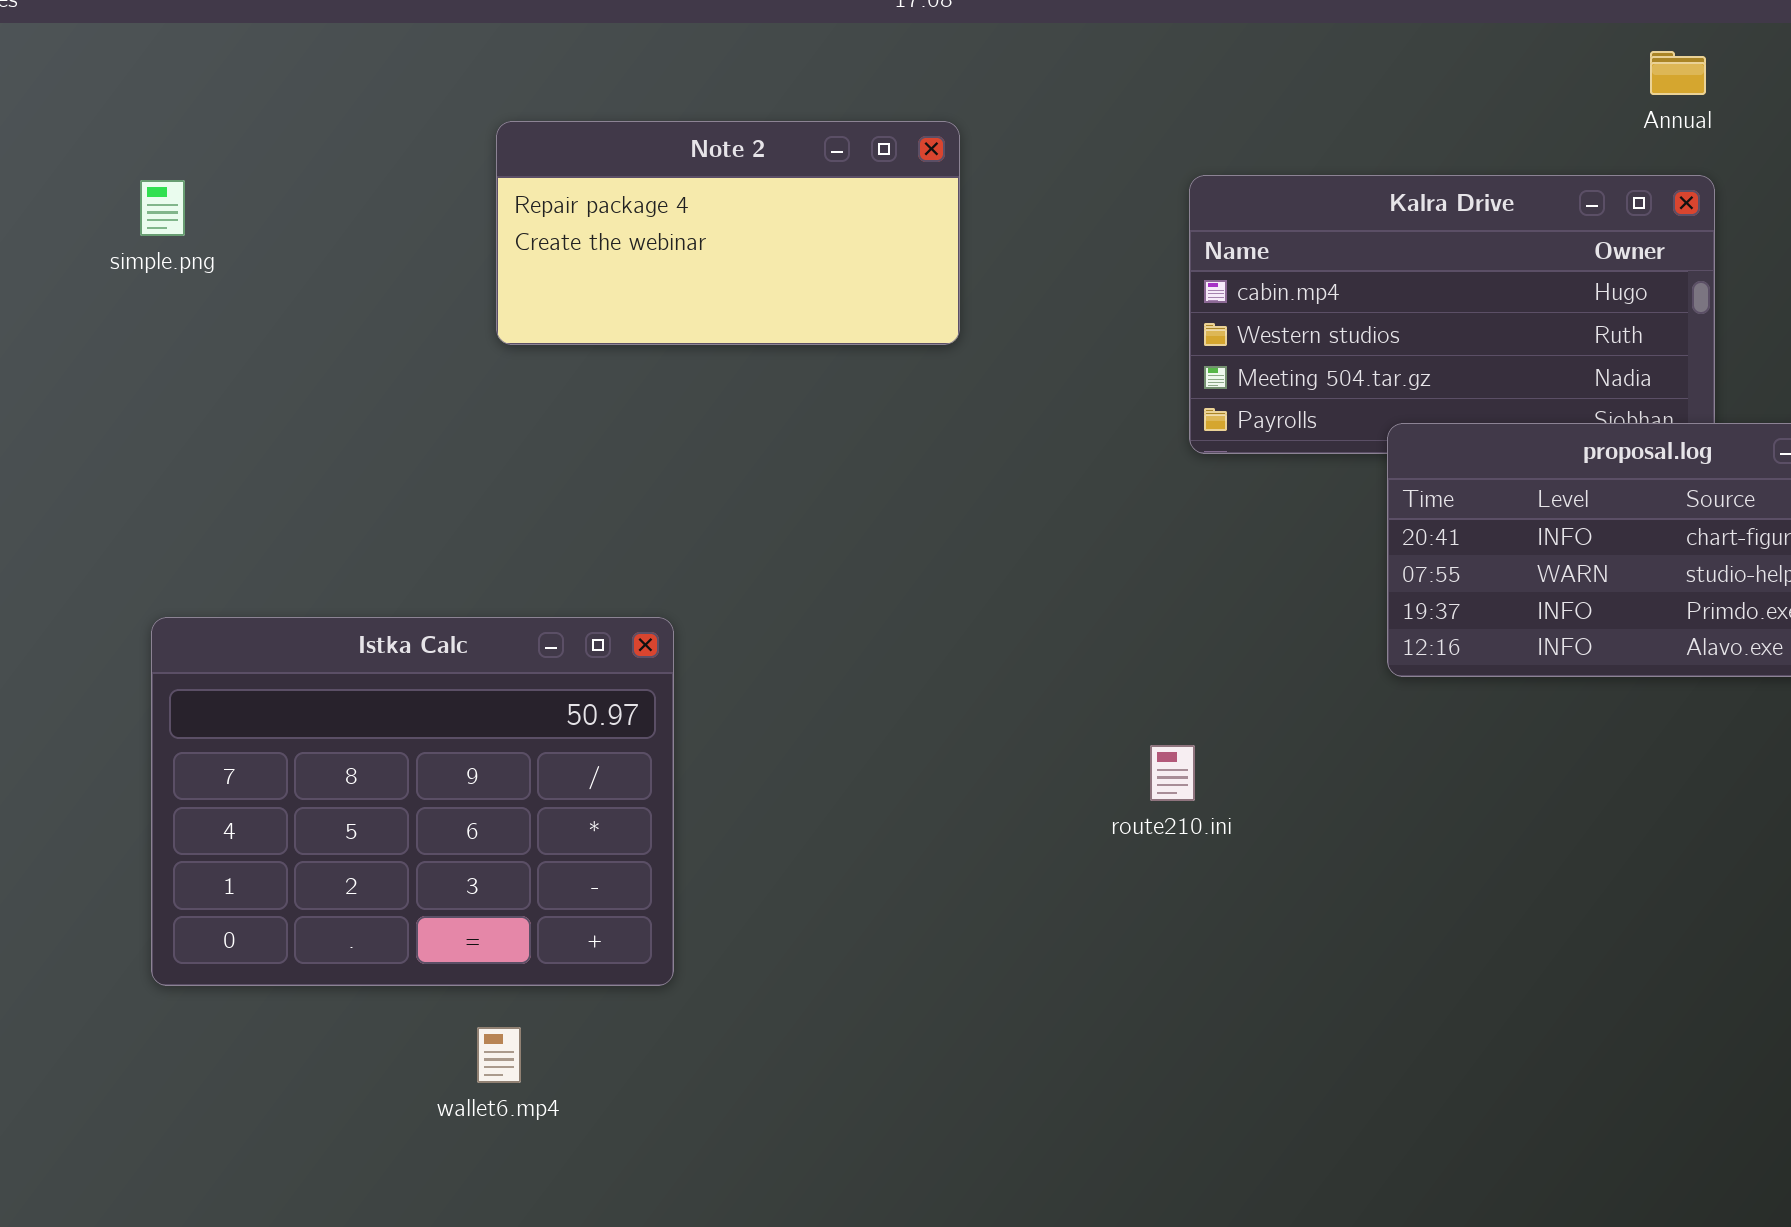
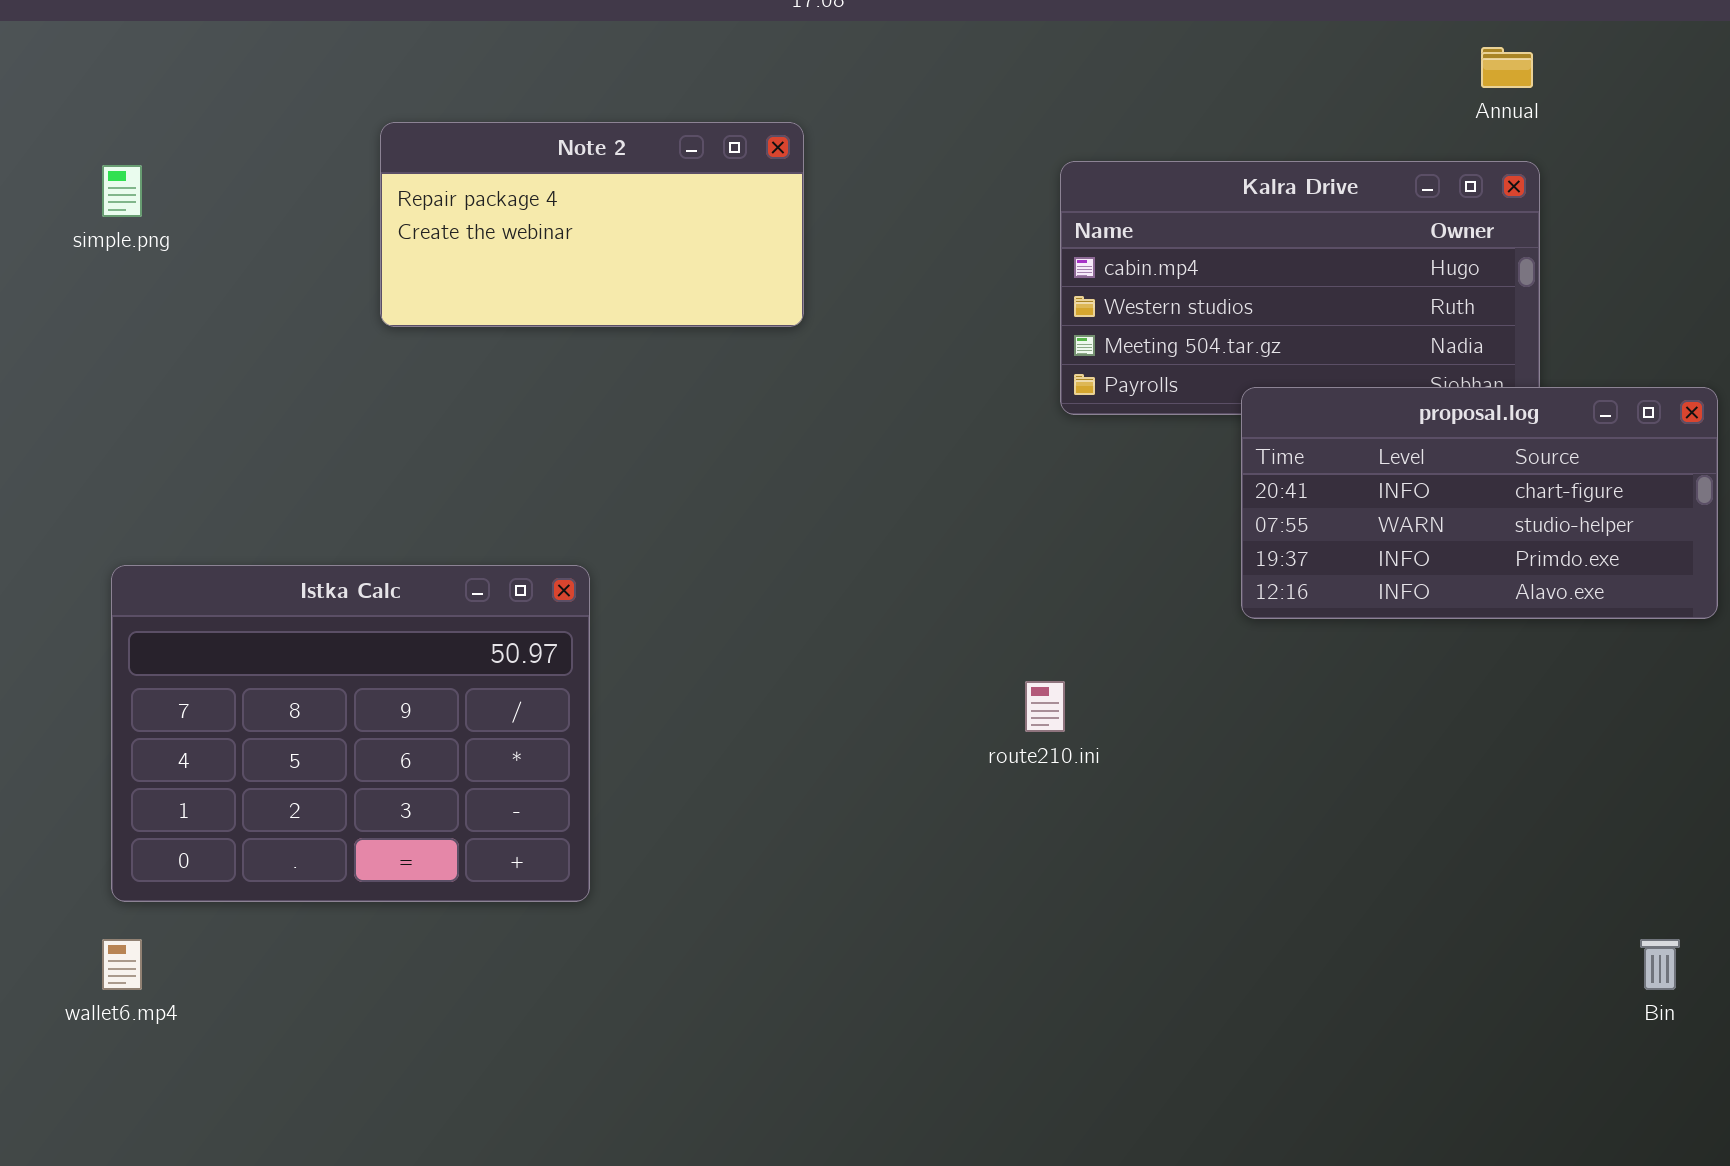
Note 2: [496,121,960,345] -> [380,122,804,327], moved
wallet6.mp4: [477,1027,521,1083] -> [102,939,142,990], moved

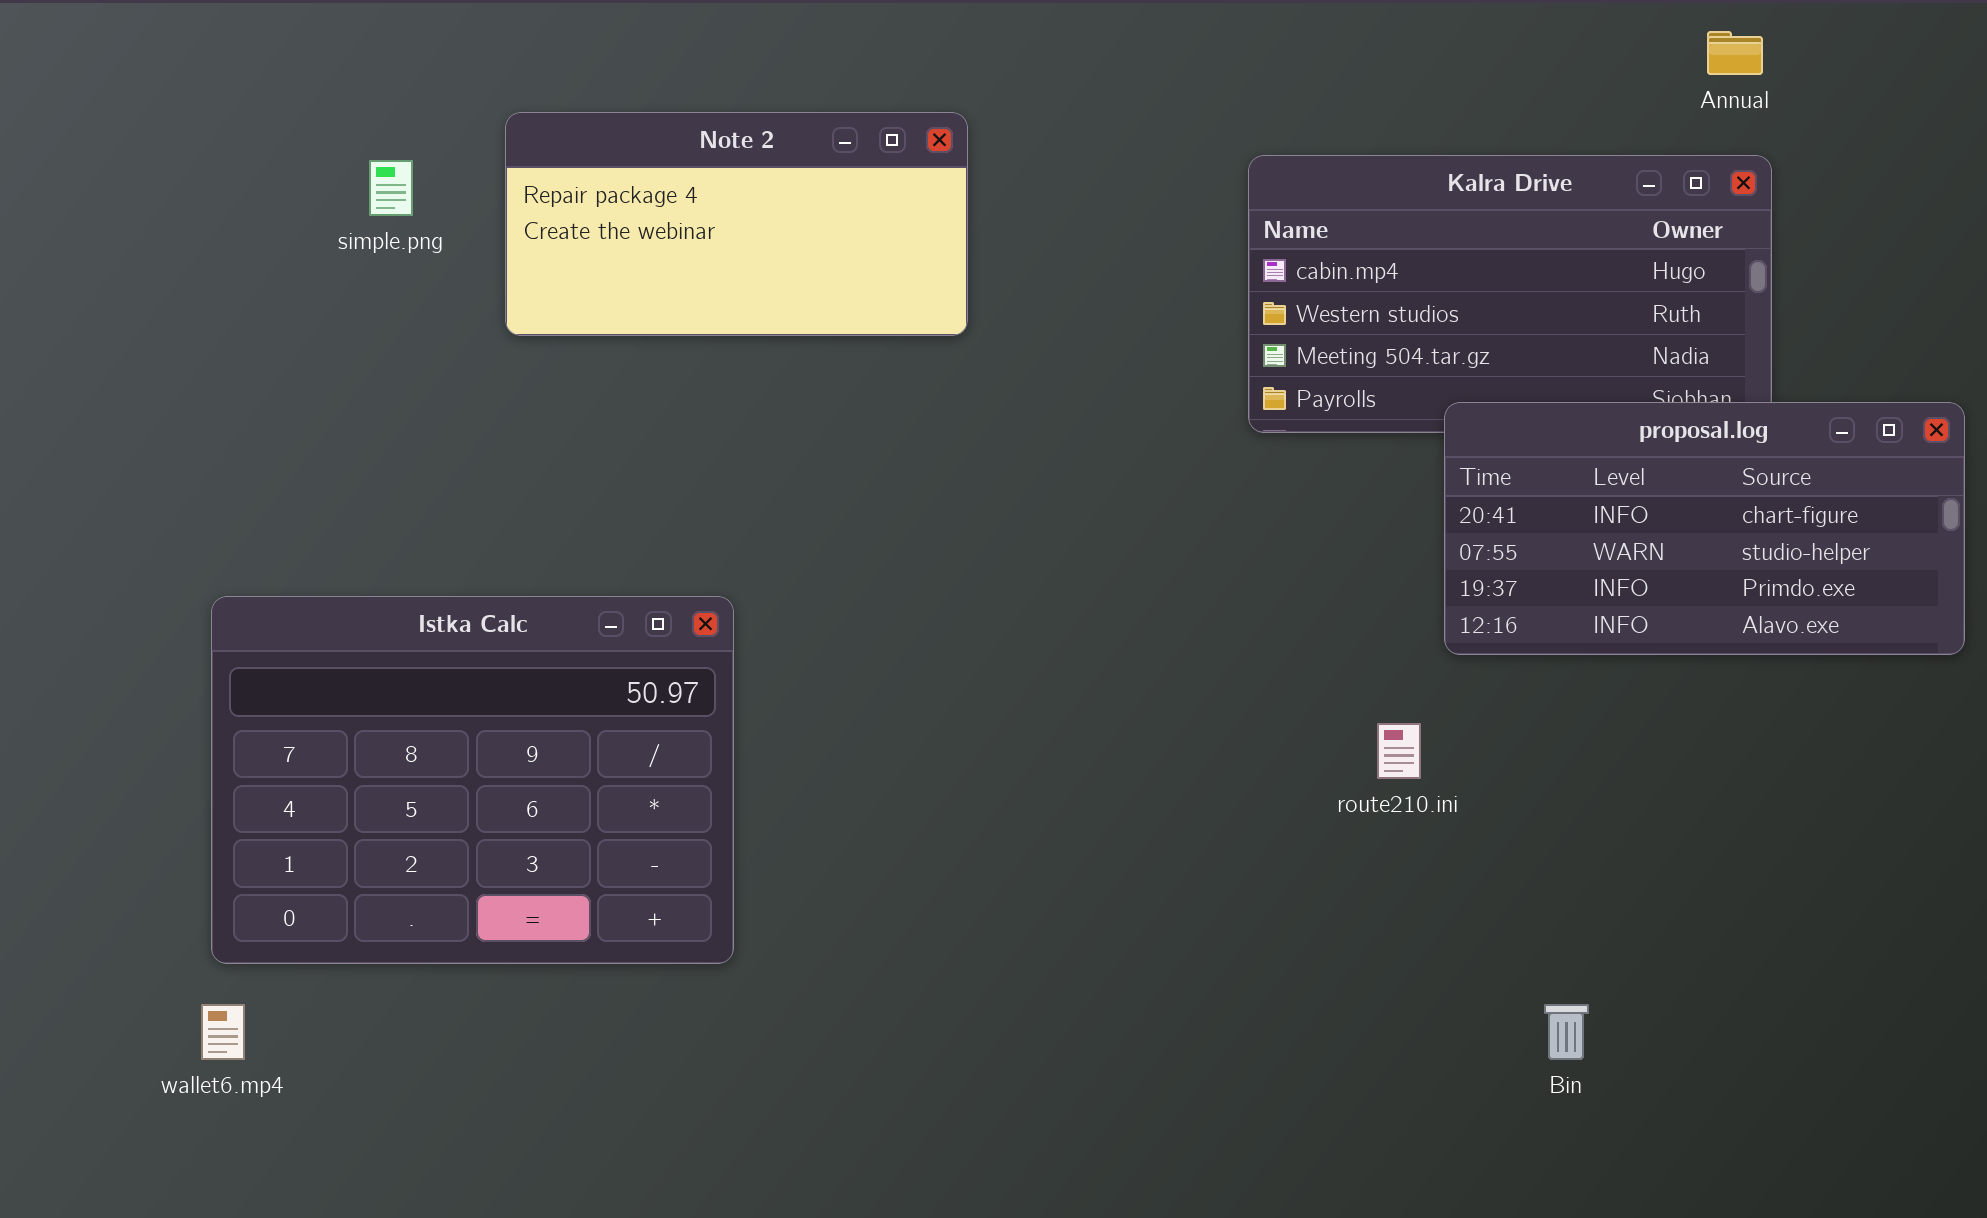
simple.png: [102,165,142,217] -> [369,160,413,216], moved
route210.ini: [1025,681,1065,732] -> [1377,723,1421,779], moved
Bin: [1640,939,1680,990] -> [1544,1004,1589,1060], moved

